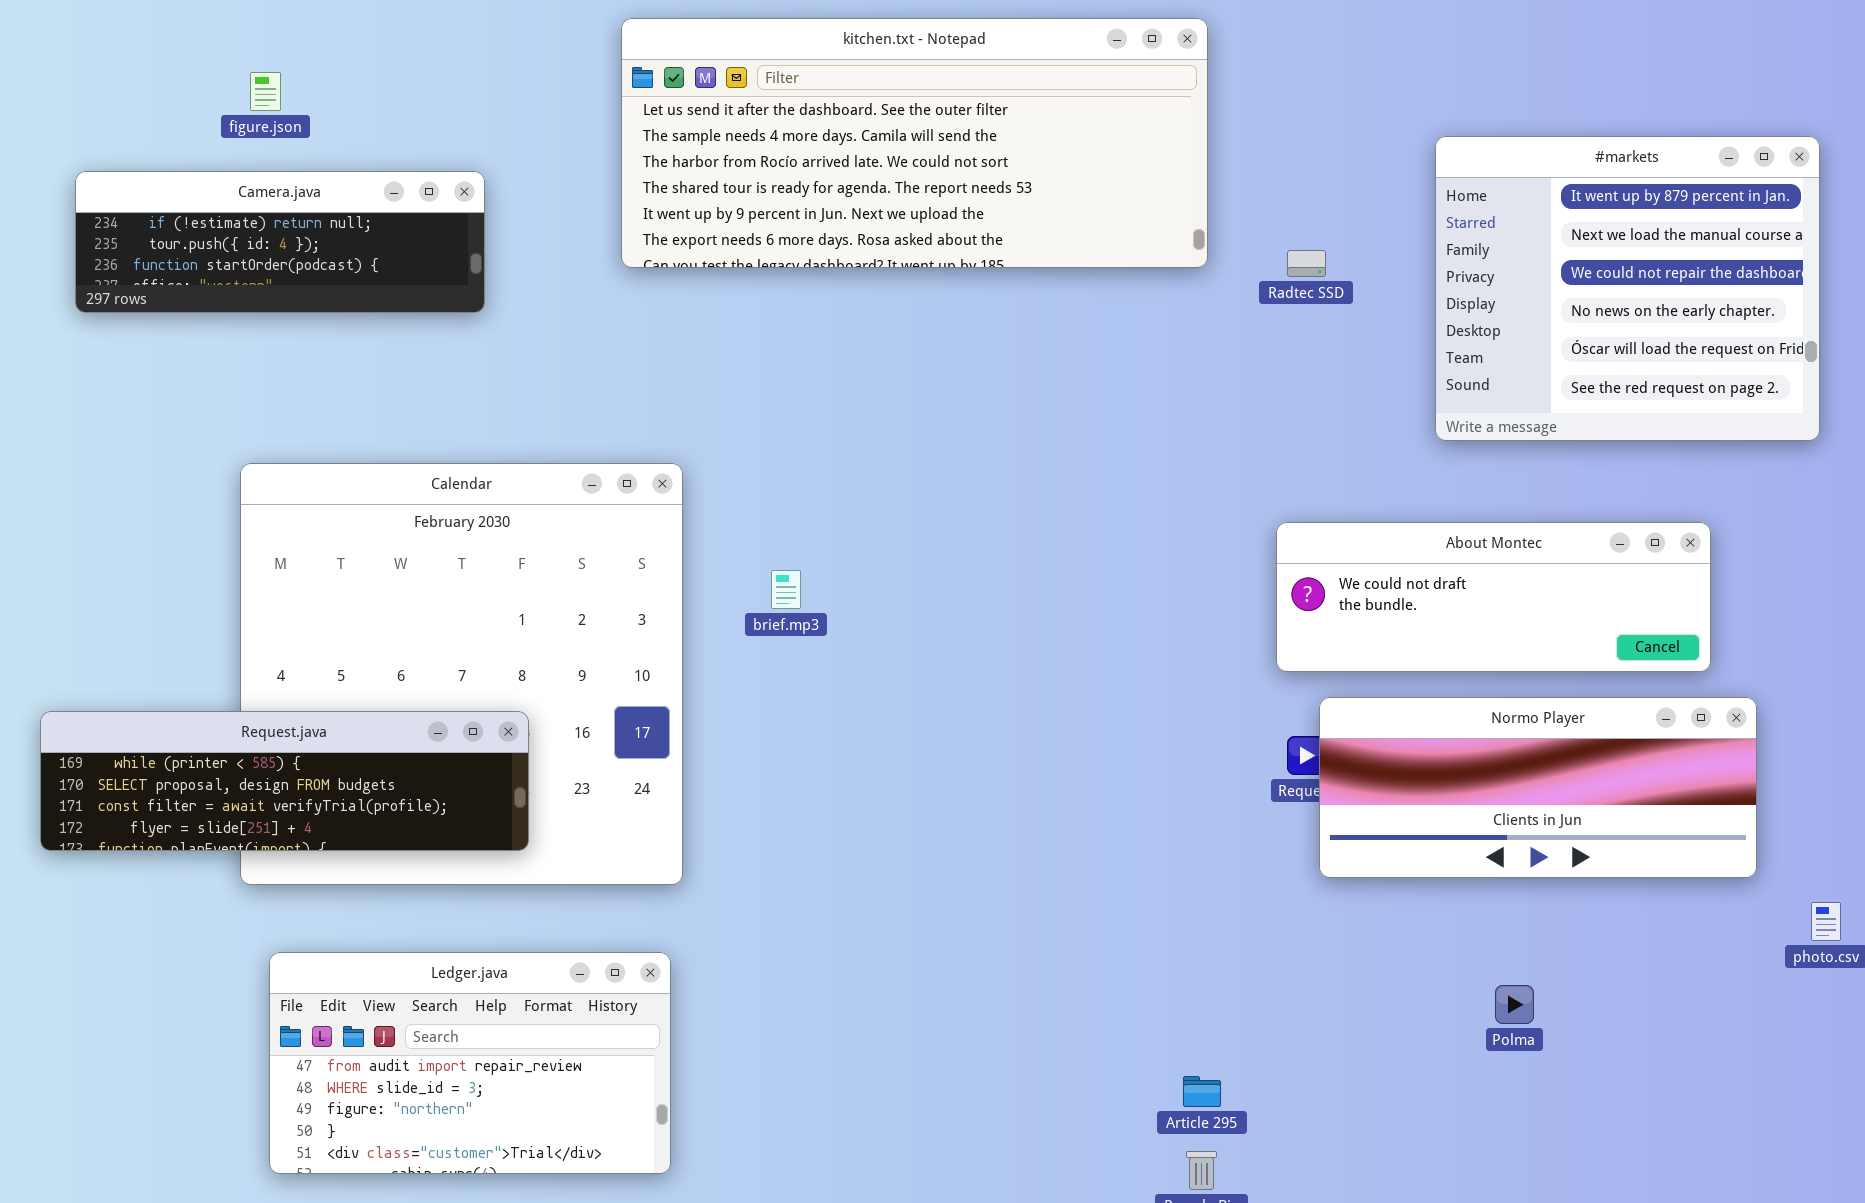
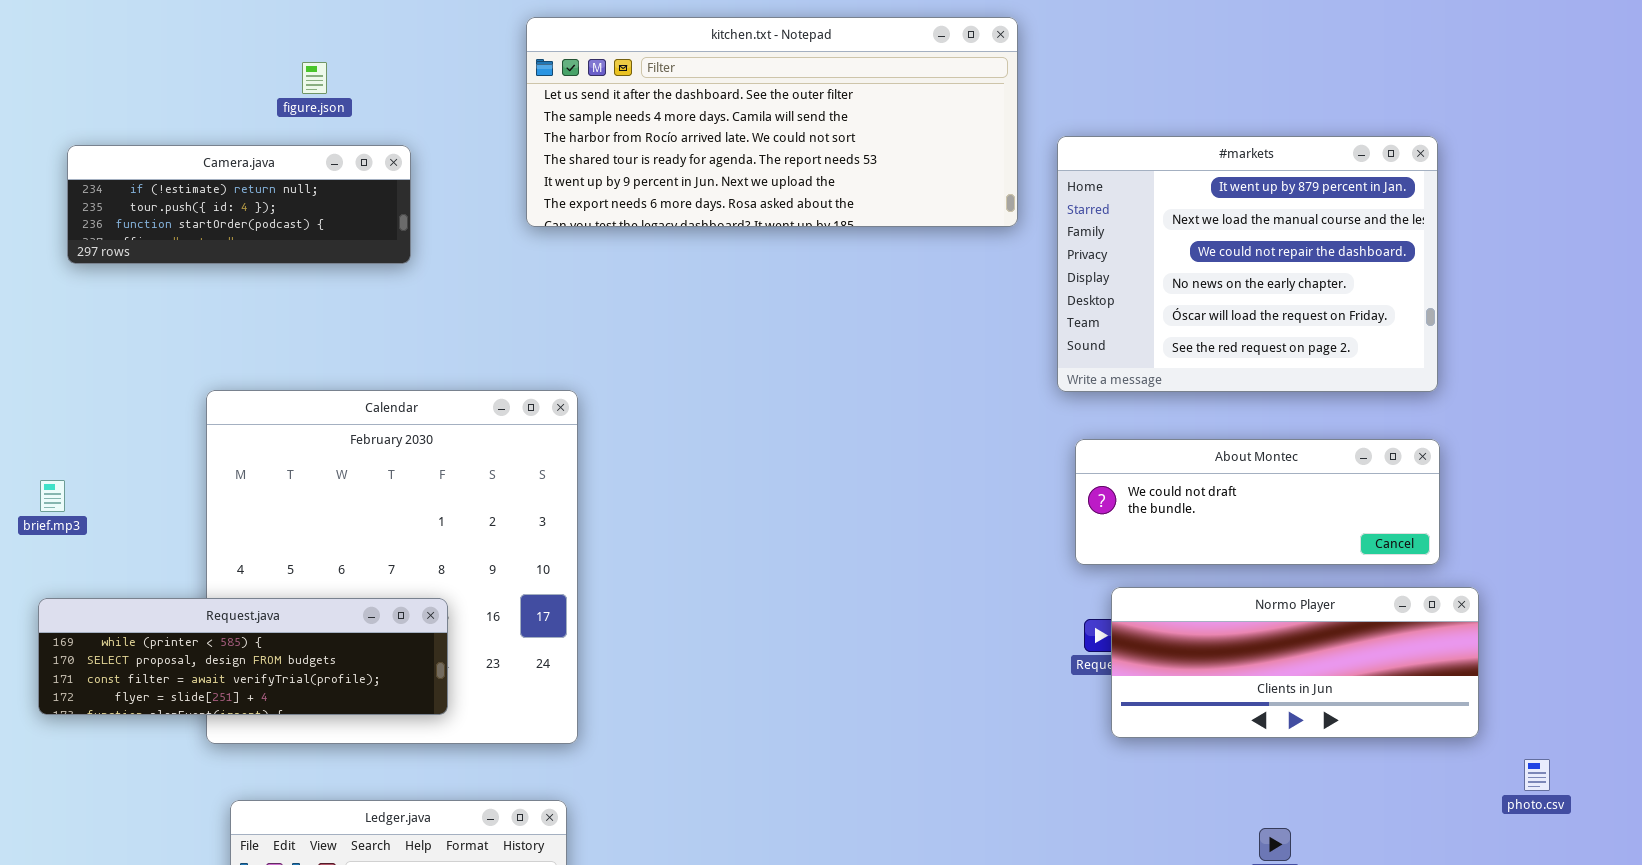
figure.json: [250,72,281,111] -> [302,62,327,94], moved
#markets: [1435,136,1820,441] -> [1057,136,1438,392], moved, resized
brief.mp3: [771,570,801,609] -> [40,480,65,512], moved

